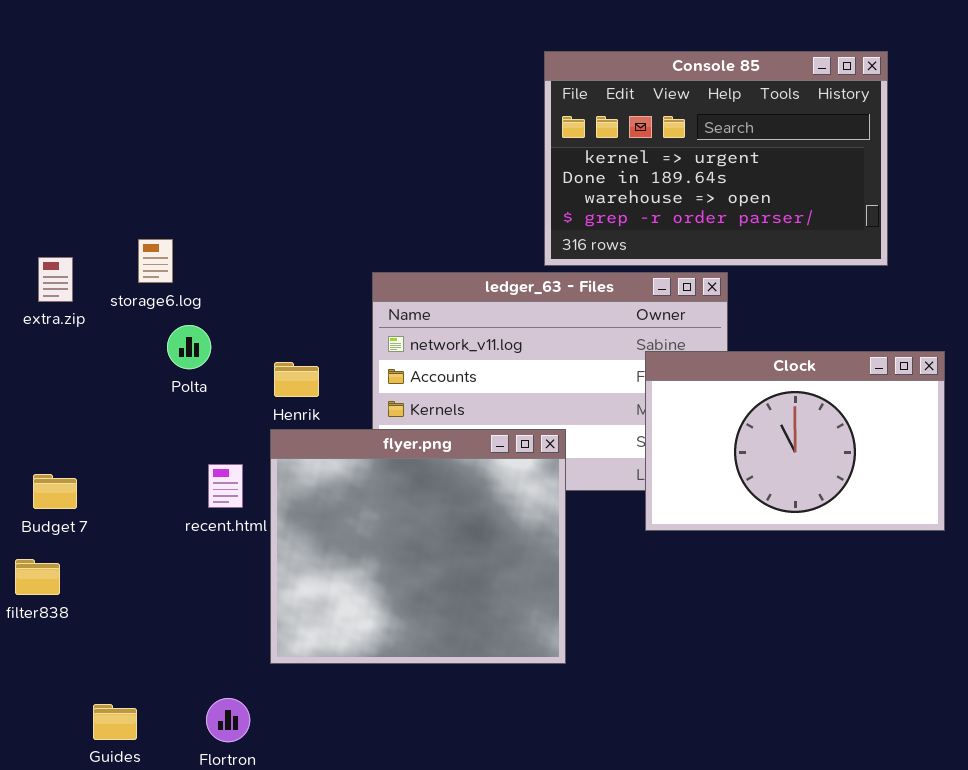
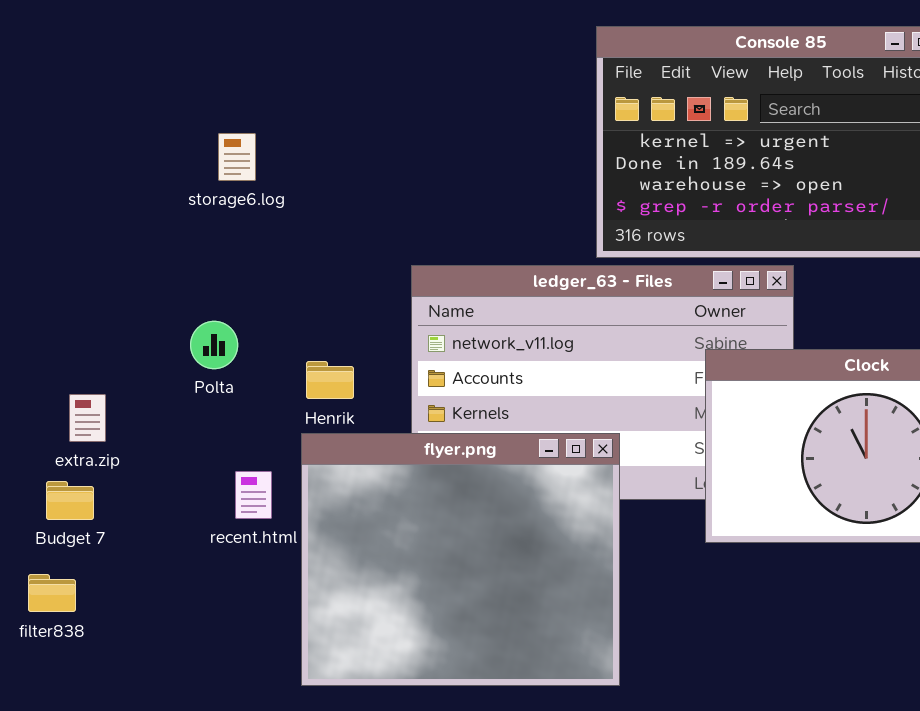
storage6.log: [138,239,173,283] -> [218,133,256,181], moved
extra.zip: [38,257,73,302] -> [69,394,106,442], moved

